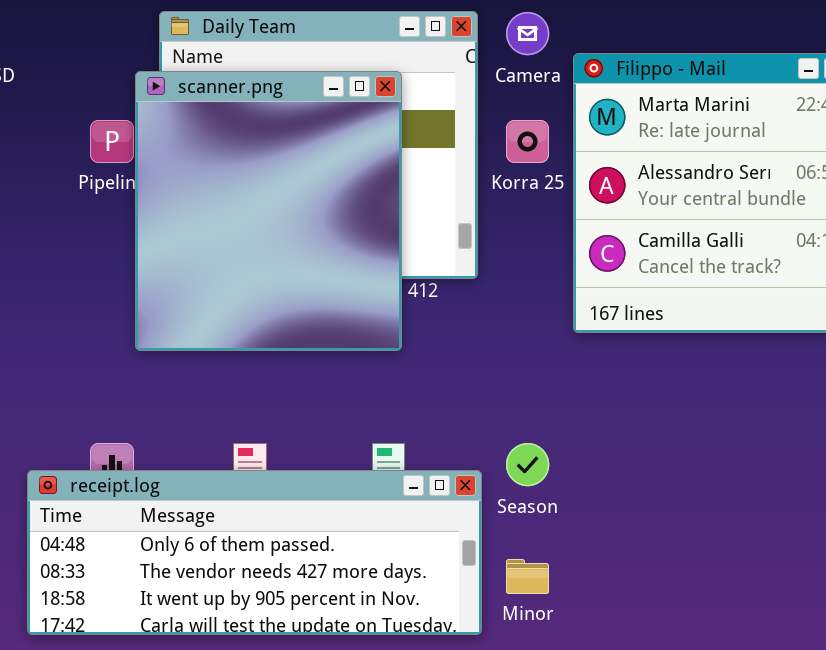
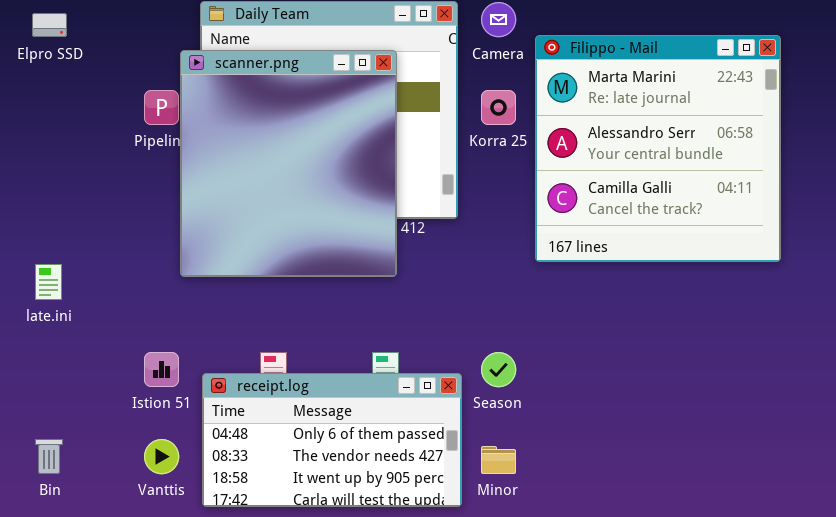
receipt.log: [27,470,482,635] -> [202,373,462,507], resized

